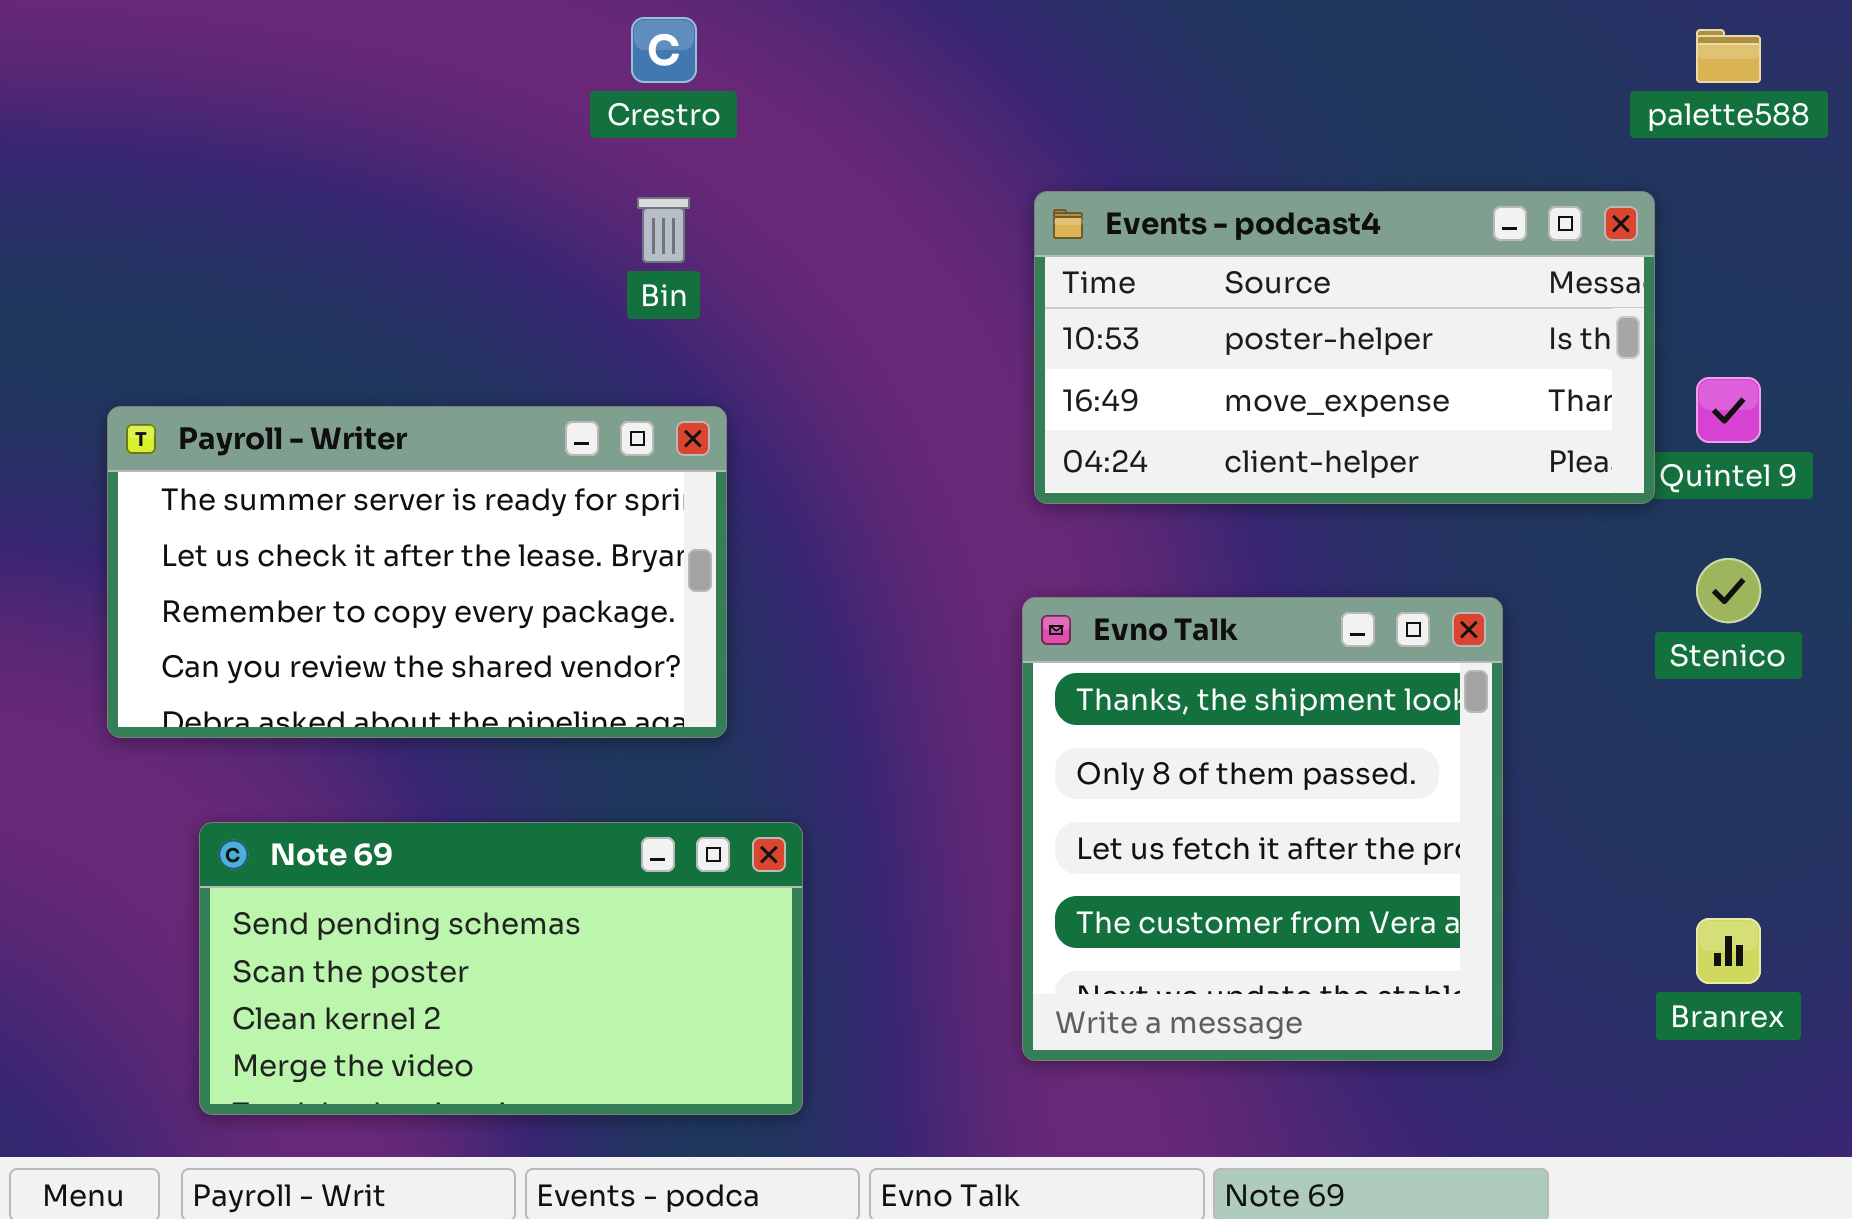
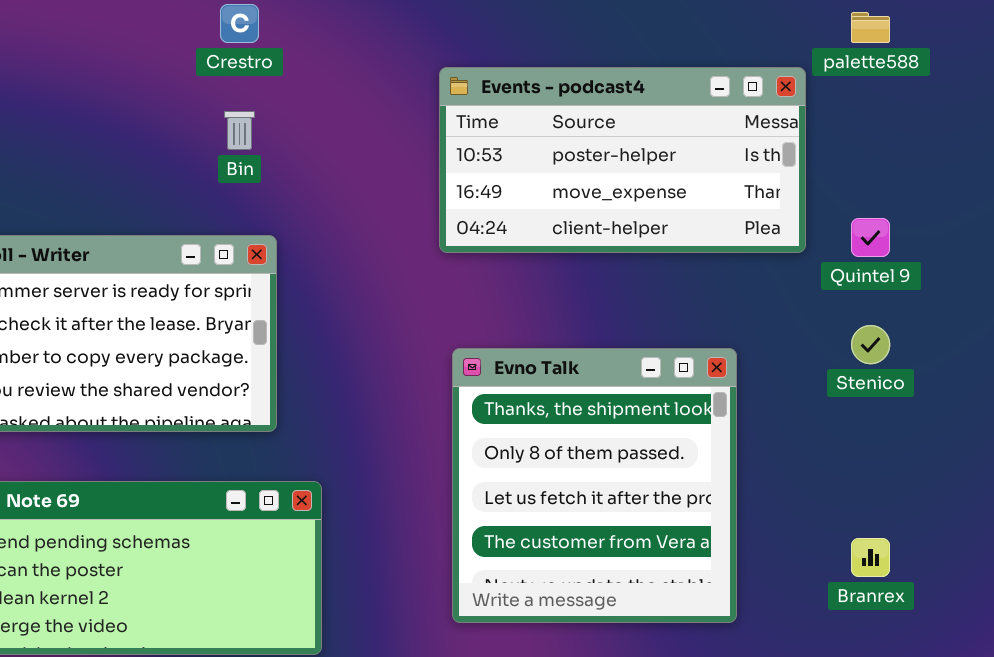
Events - podcast4: [1034,191,1655,504] -> [439,67,806,253], moved

